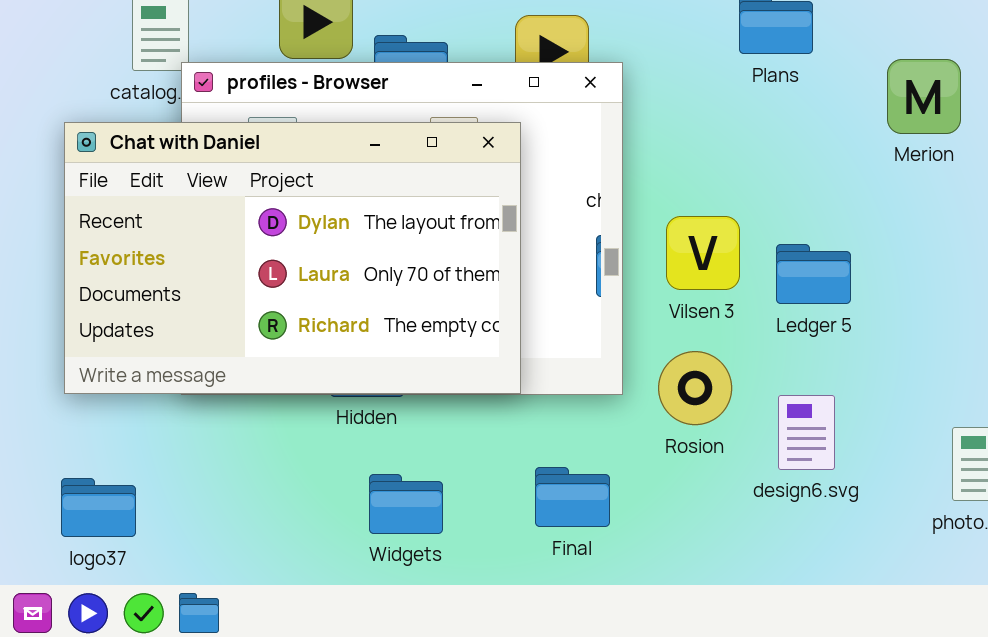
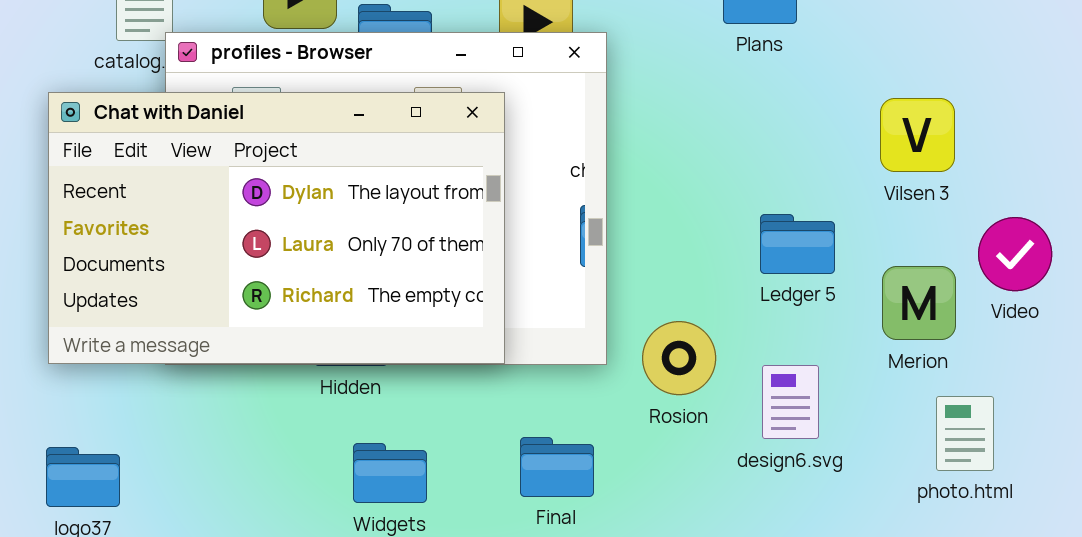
Merion: [887,59,961,134] -> [882,266,956,340], moved
Vilsen 3: [666,216,740,290] -> [880,98,955,172], moved

